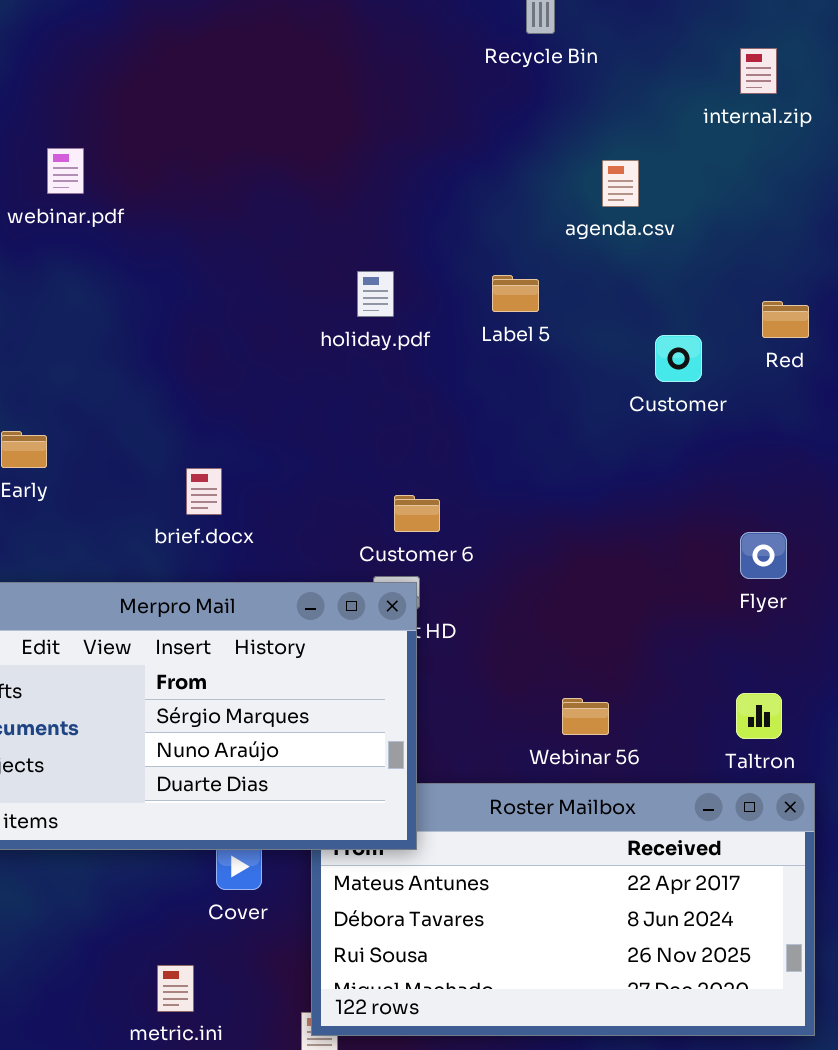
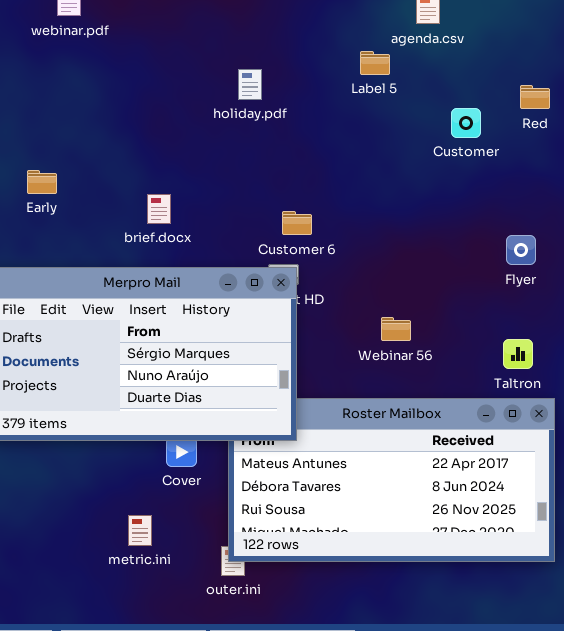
holiday.pdf: [357,271,394,317] -> [238,69,262,100], moved
Label 5: [492,275,539,312] -> [360,51,390,75], moved
Webinar 56: [562,698,609,735] -> [381,317,411,341], moved

